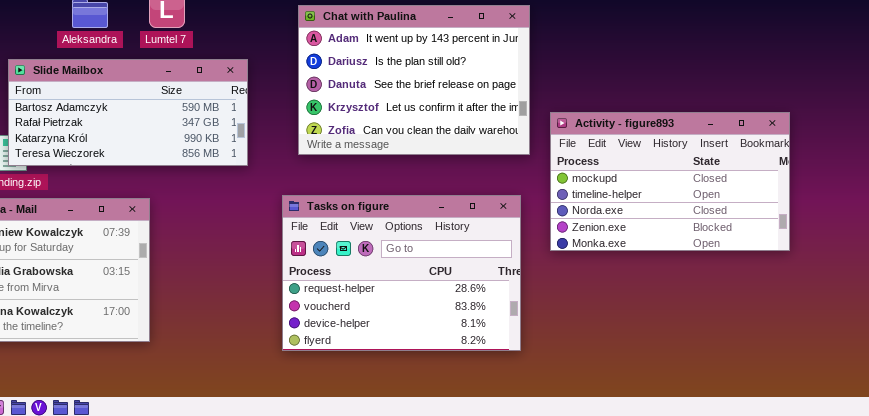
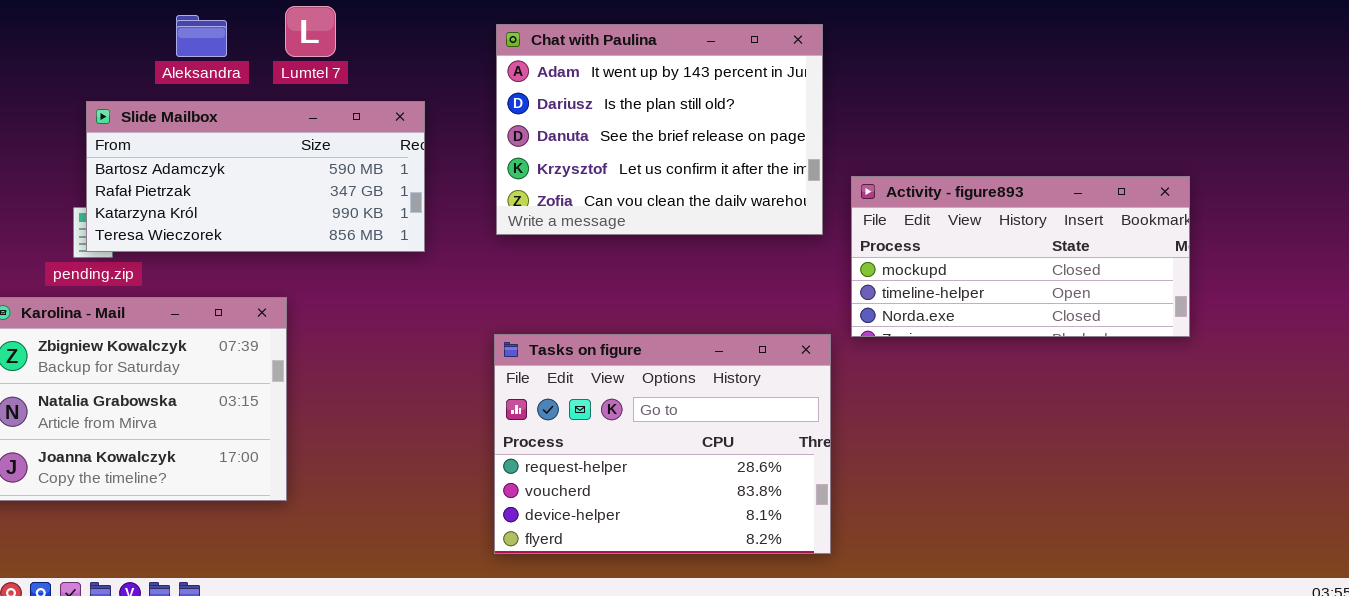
Activity - figure893: [550,112,790,251] -> [851,176,1190,337], resized
Tasks on figure: [282,195,521,351] -> [494,334,831,554], moved

